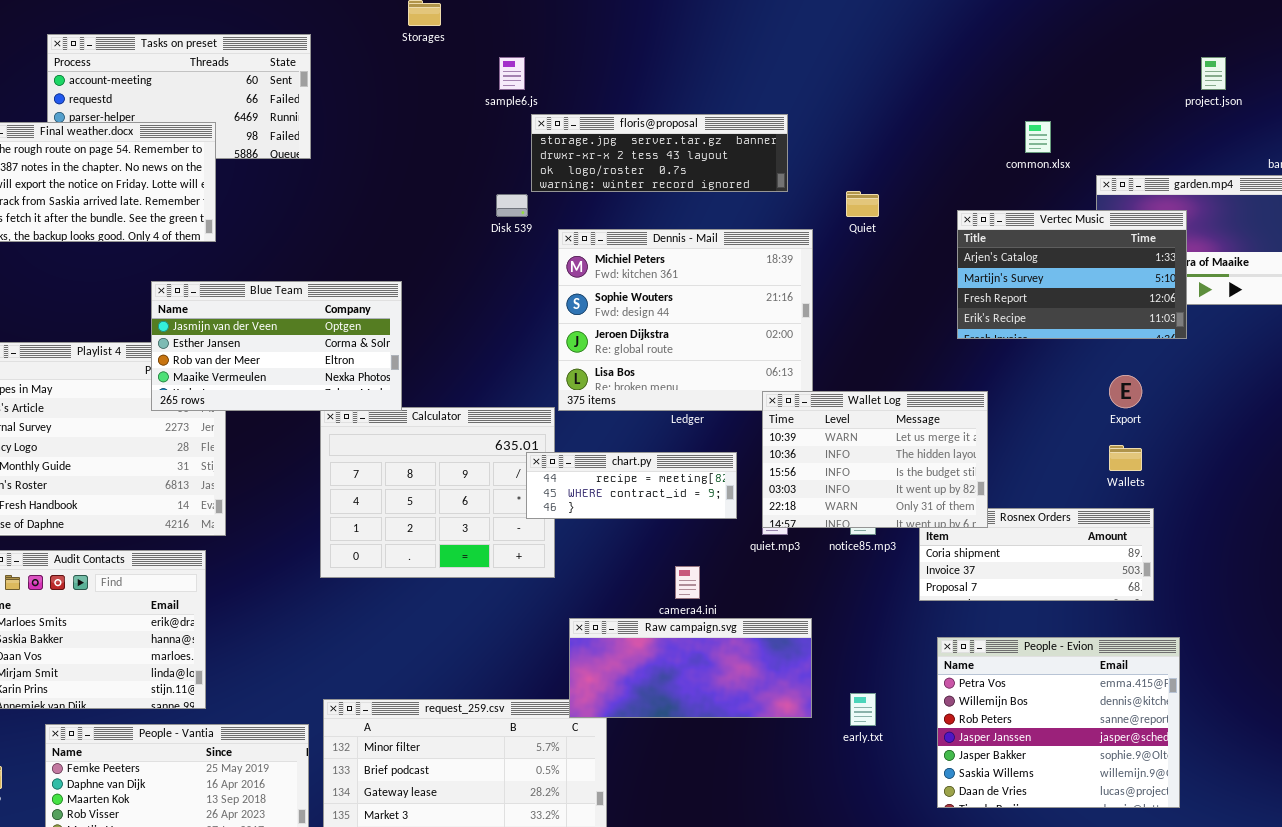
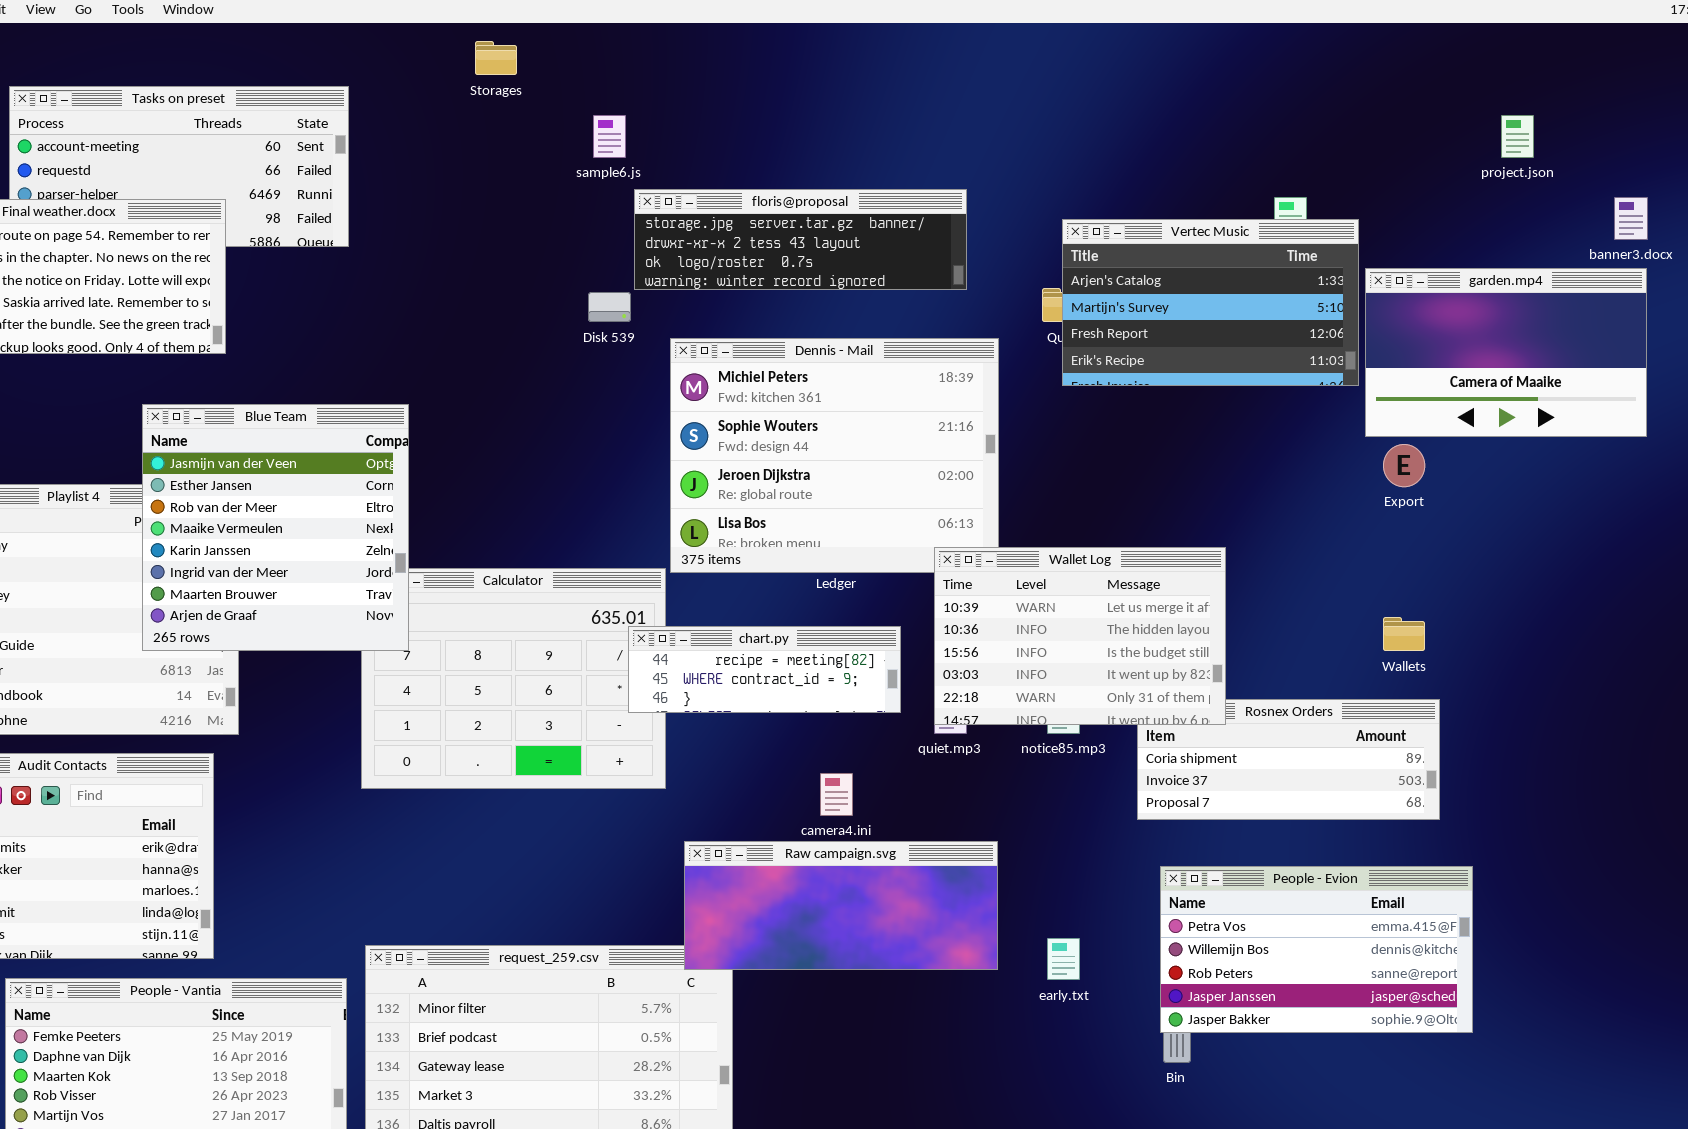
Vertec Music: [957,210,1187,339] -> [1062,219,1359,386], moved
Blue Team: [151,281,402,411] -> [142,404,409,651], resized
Export: [1109,375,1142,408] -> [1383,444,1425,487], moved
People - Evion: [937,637,1180,808] -> [1160,866,1473,1033], resized

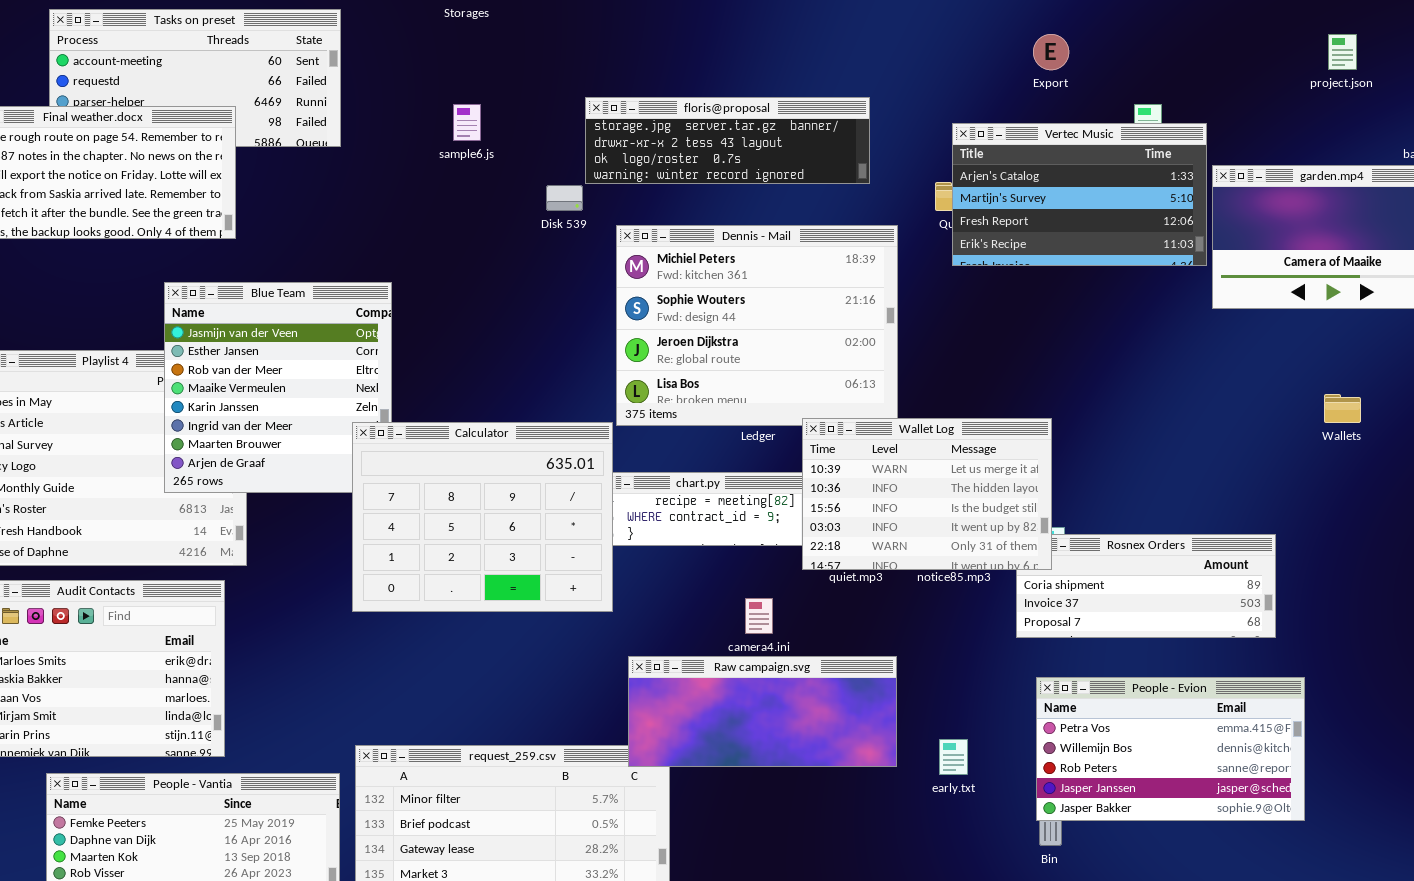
sample6.js: [593,115,626,158] -> [453,104,481,141], moved
Export: [1383,444,1425,487] -> [1033,34,1069,70], moved
Wallet Log: [934,547,1226,725] -> [802,418,1052,570], moved
Calculator: [361,568,666,789] -> [352,422,613,612], raised
Wallets: [1383,617,1425,651] -> [1324,394,1361,423], moved

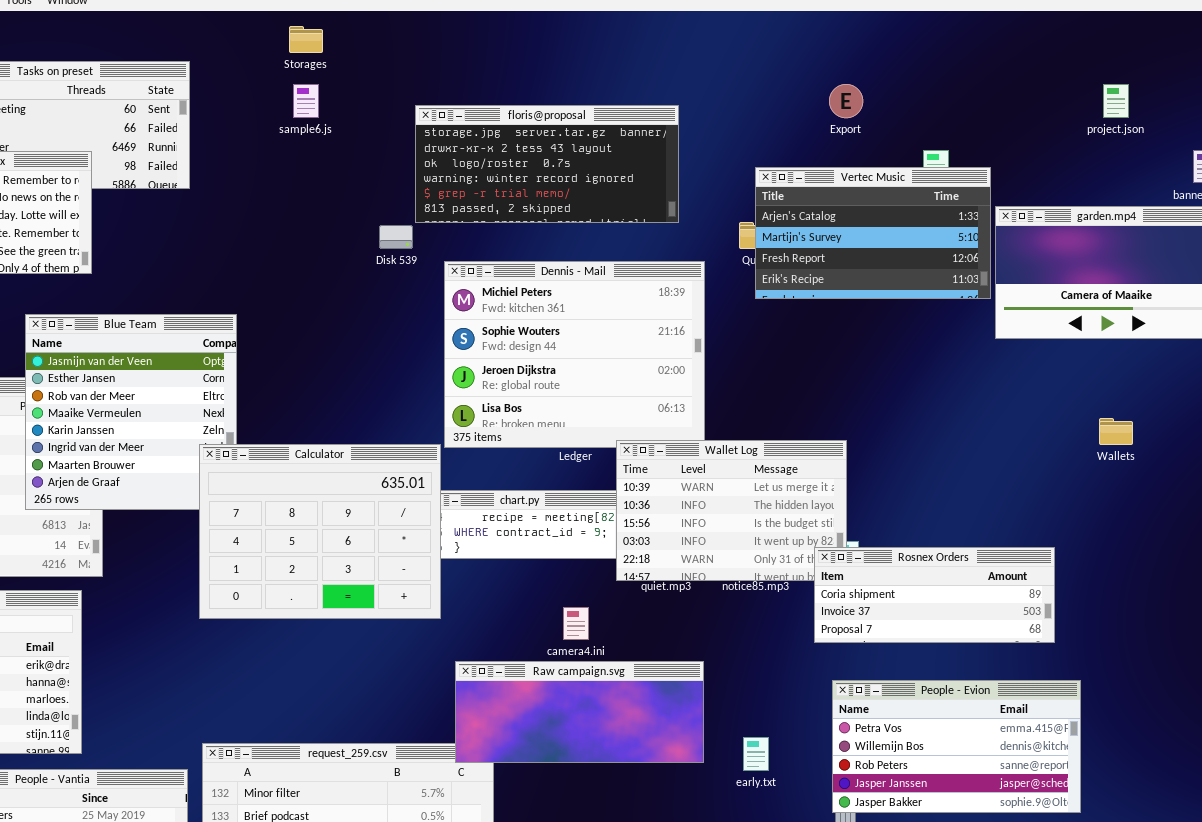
floris@proposal: [585,97,870,184] -> [415,105,679,223], resized
sample6.js: [453,104,481,141] -> [293,84,319,118], moved
Rosnex Orders: [1016,534,1276,638] -> [814,547,1055,643], raised

